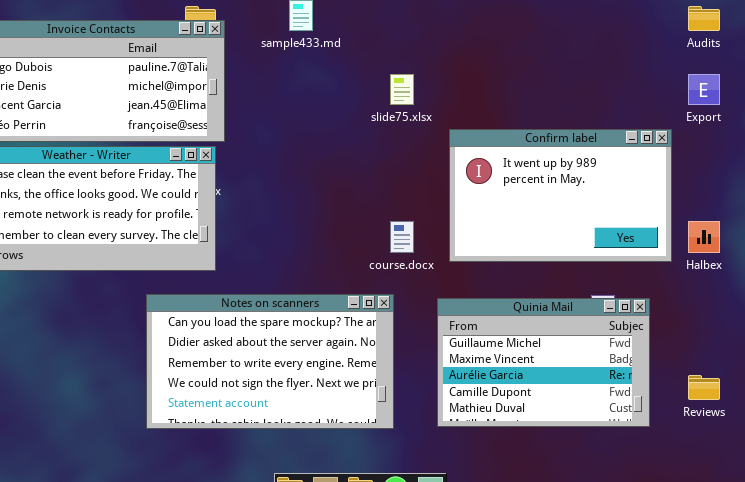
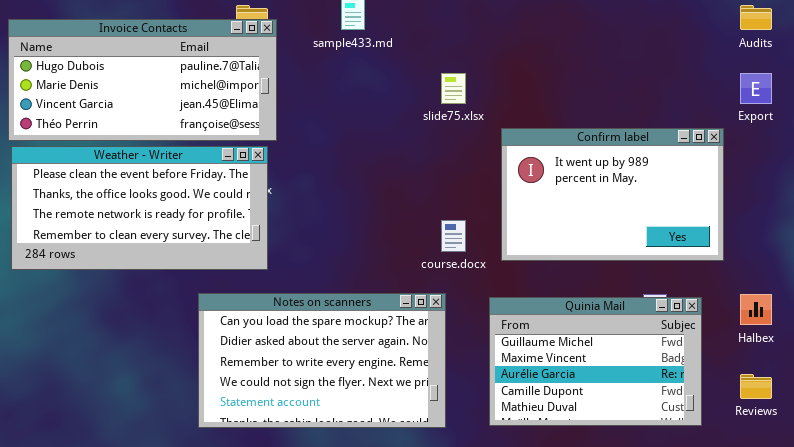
Halbex: [688,221,720,253] -> [740,294,772,325], moved

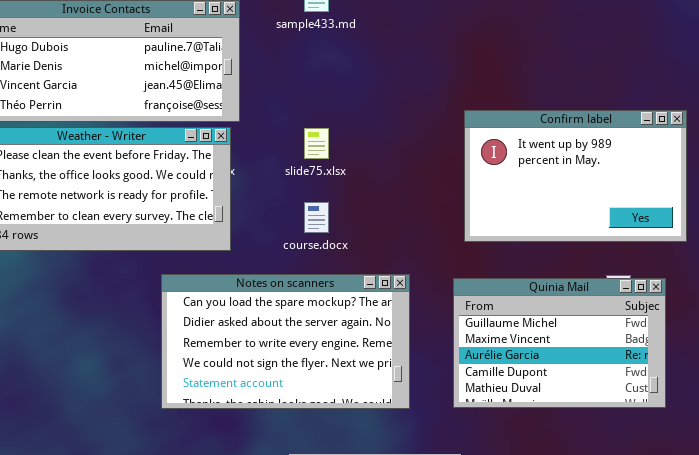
slide75.xlsx: [441,73,466,104] -> [304,128,329,159], moved
course.docx: [441,220,466,252] -> [304,202,329,233], moved

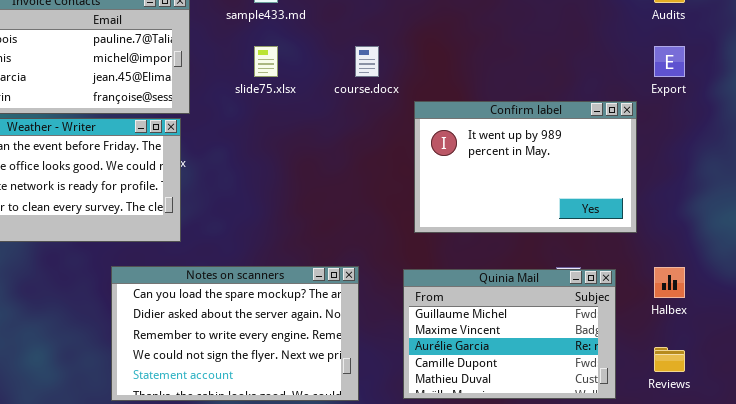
slide75.xlsx: [304,128,329,159] -> [254,46,278,77], moved
course.docx: [304,202,329,233] -> [355,46,379,77], moved

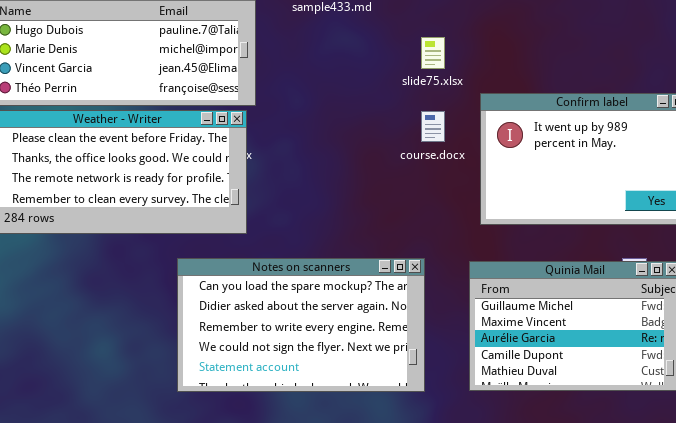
slide75.xlsx: [254,46,278,77] -> [421,37,445,69], moved
course.docx: [355,46,379,77] -> [421,111,445,142], moved

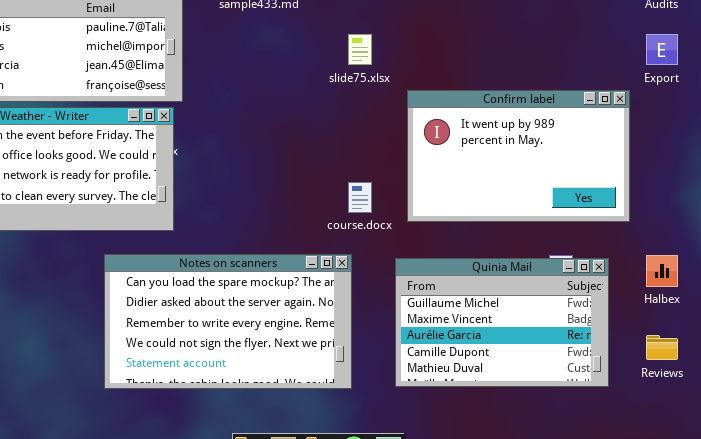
course.docx: [421,111,445,142] -> [348,182,372,213], moved

